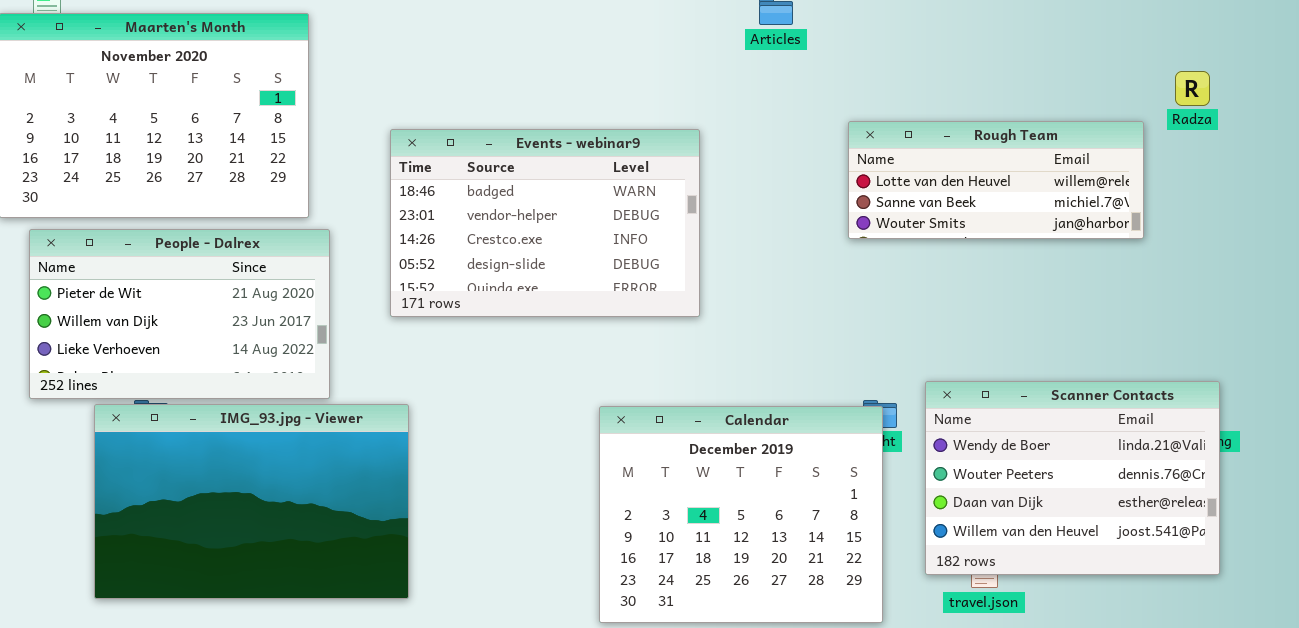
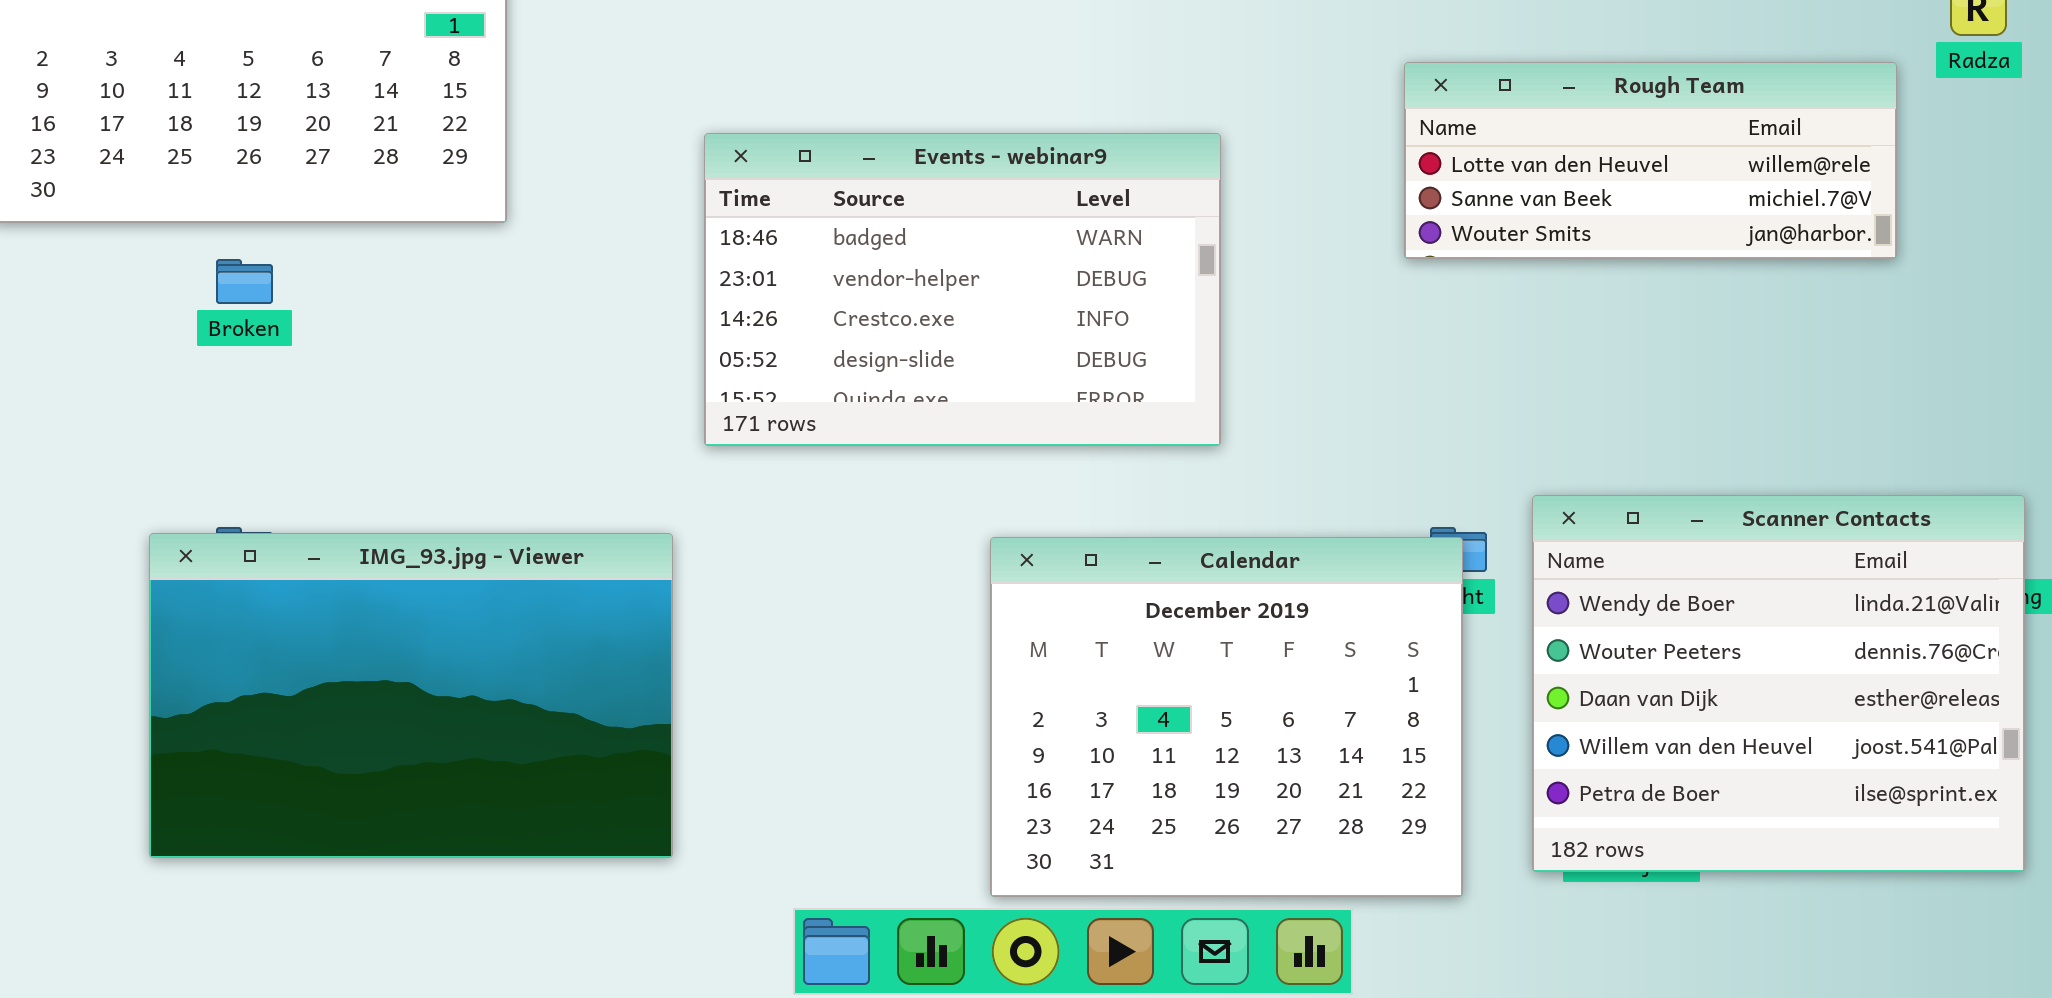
Events - webinar9: [390,129,700,317] -> [704,133,1221,446], moved
People - Dalrex: [29,229,330,399] -> none, closed
Scanner Contacts: [925,381,1220,575] -> [1532,495,2025,872], resized

